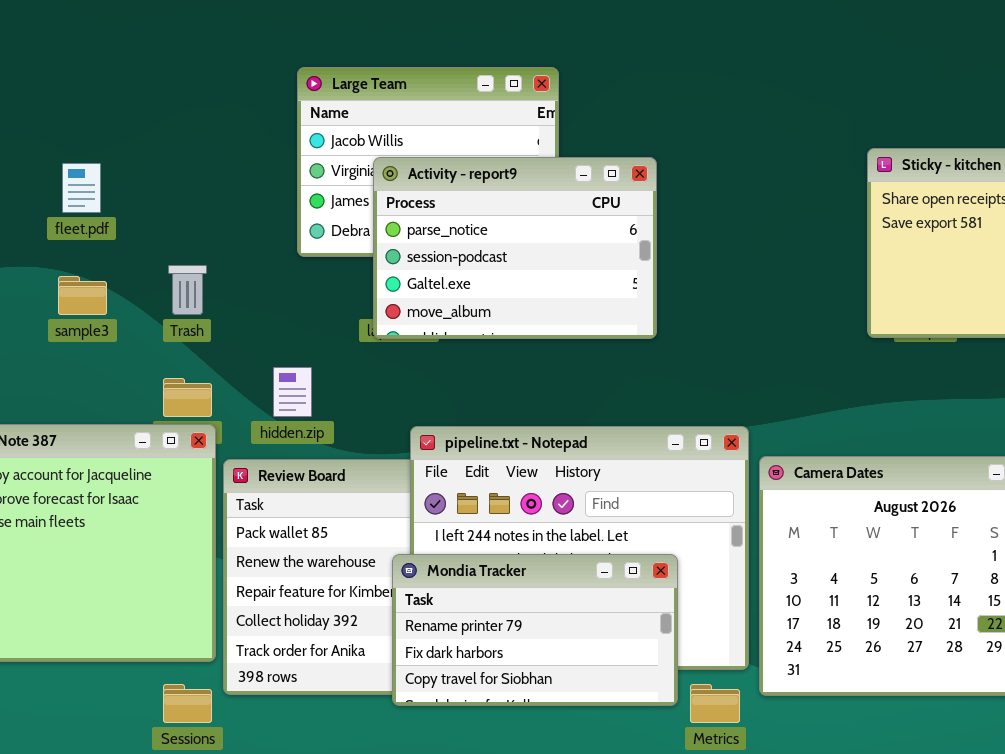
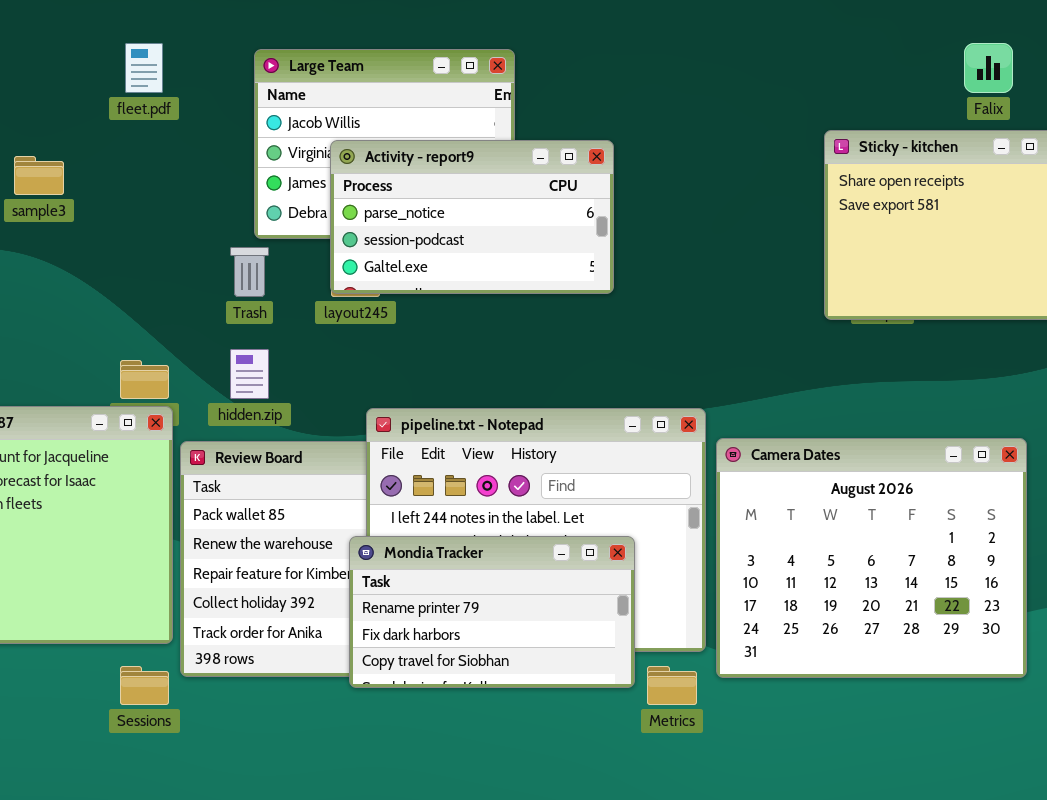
Activity - report9: [373,157,657,339] -> [330,140,614,294], resized
fleet.pdf: [62,163,101,213] -> [125,43,163,93], moved
Trash: [168,265,207,315] -> [230,247,269,297], moved
sample3: [58,276,107,315] -> [14,156,64,195], moved

